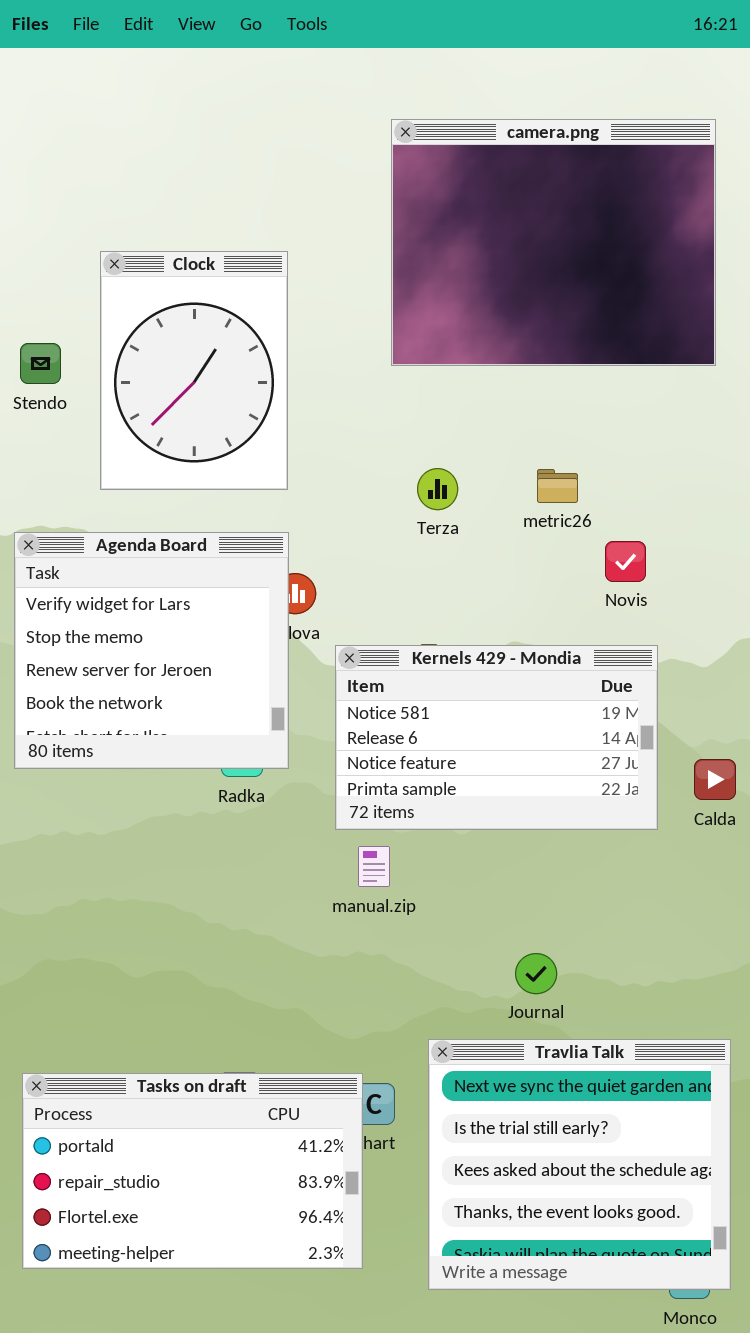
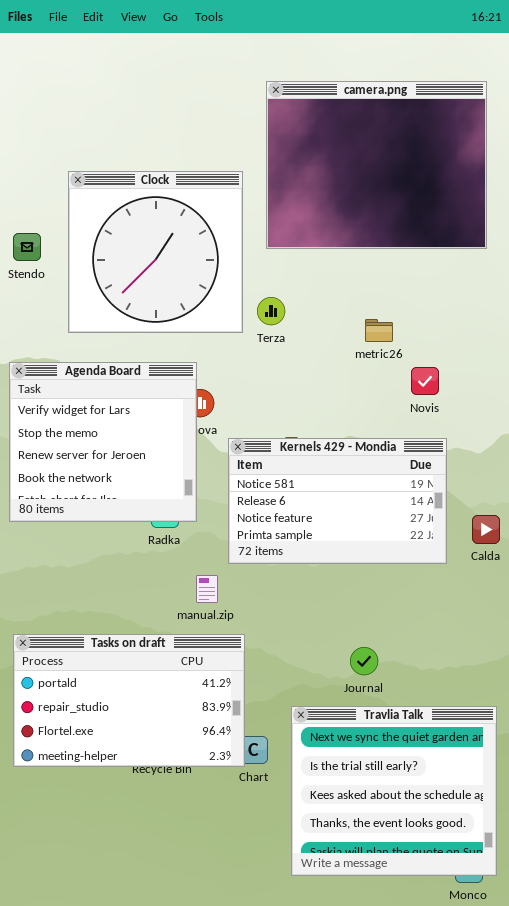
Clock: [100,251,288,490] -> [68,171,243,333], resized
Terza: [417,468,458,510] -> [257,297,285,325], moved
manual.zip: [358,846,390,887] -> [196,575,218,603], moved
Tasks on draft: [22,1073,363,1269] -> [13,634,245,767], moved

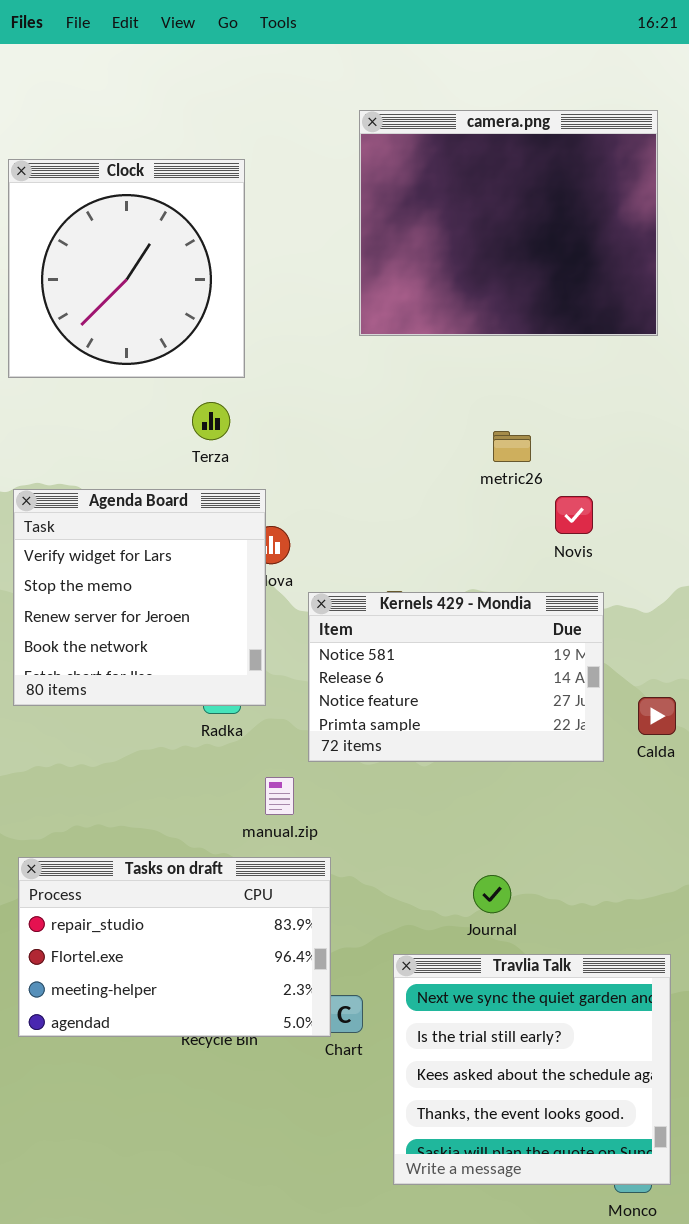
Clock: [68,171,243,333] -> [8,159,245,378], moved
Terza: [257,297,285,325] -> [192,402,230,440], moved
Tasks on draft: [13,634,245,767] -> [18,857,331,1037], scrolled down 1 row

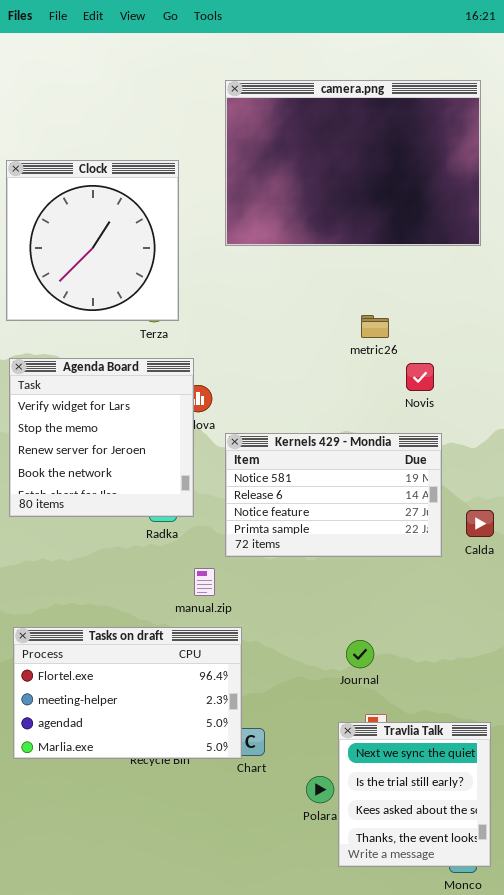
camera.png: [359,110,658,336] -> [225,80,481,246], resized
Clock: [8,159,245,378] -> [6,160,179,321], moved
Tasks on draft: [18,857,331,1037] -> [13,627,242,759], scrolled down 1 row
Travlia Talk: [393,954,671,1185] -> [338,722,491,867], resized

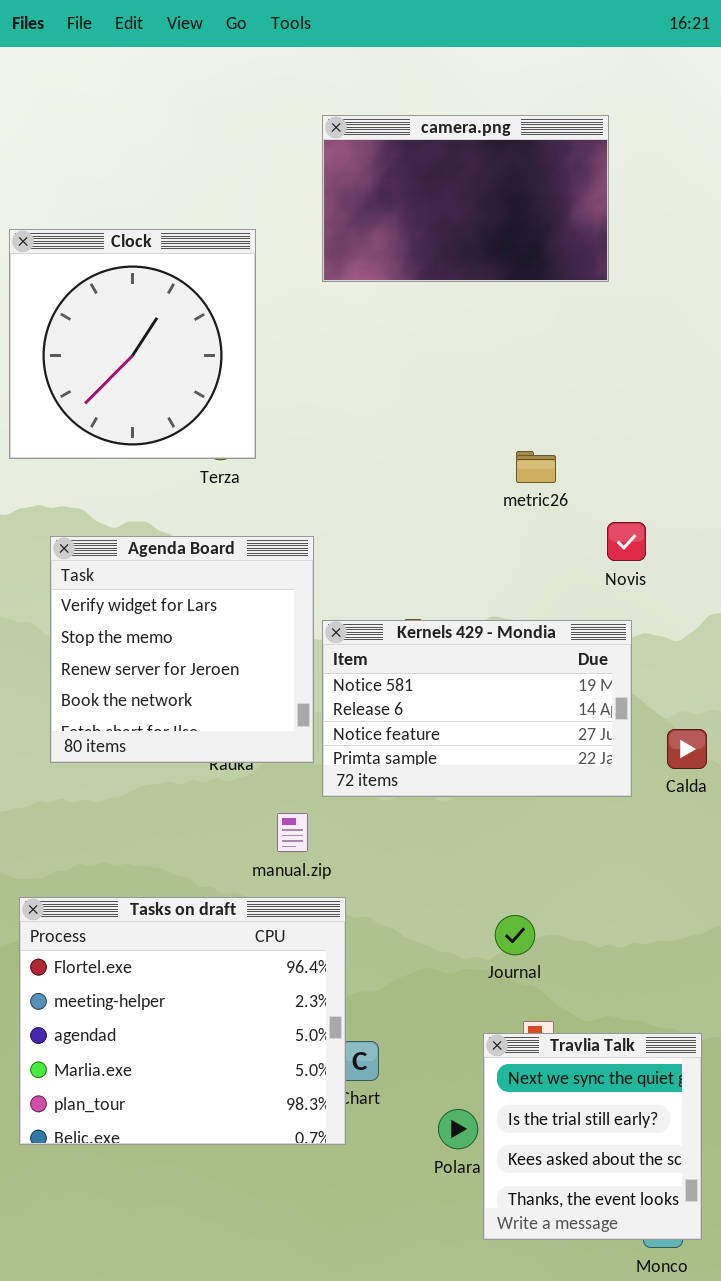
camera.png: [225,80,481,246] -> [322,115,609,282], resized
Agenda Board: [9,358,194,517] -> [50,536,314,763], moved
Novis: [406,363,434,391] -> [607,522,646,561], moved
Tasks on draft: [13,627,242,759] -> [19,897,346,1145], resized

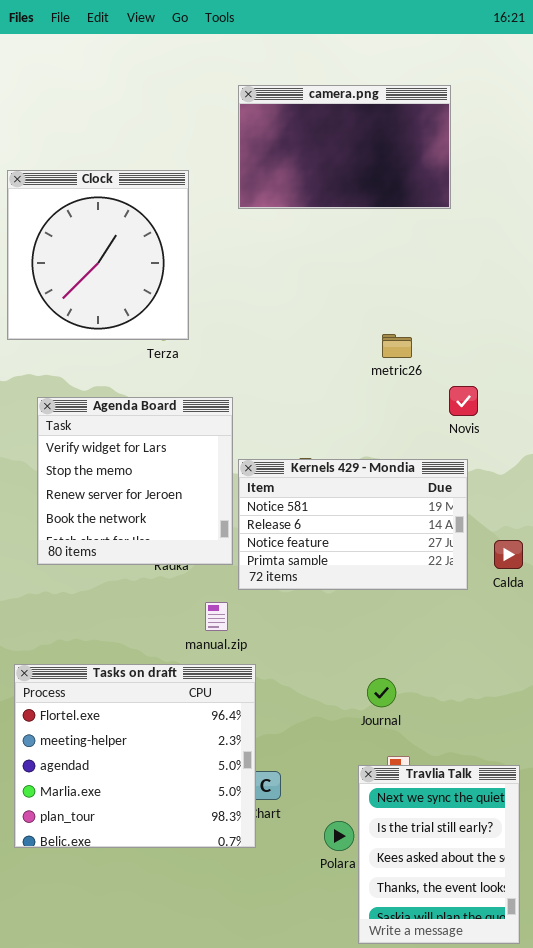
Travlia Talk: [483,1033,702,1240] -> [358,765,520,944], resized

